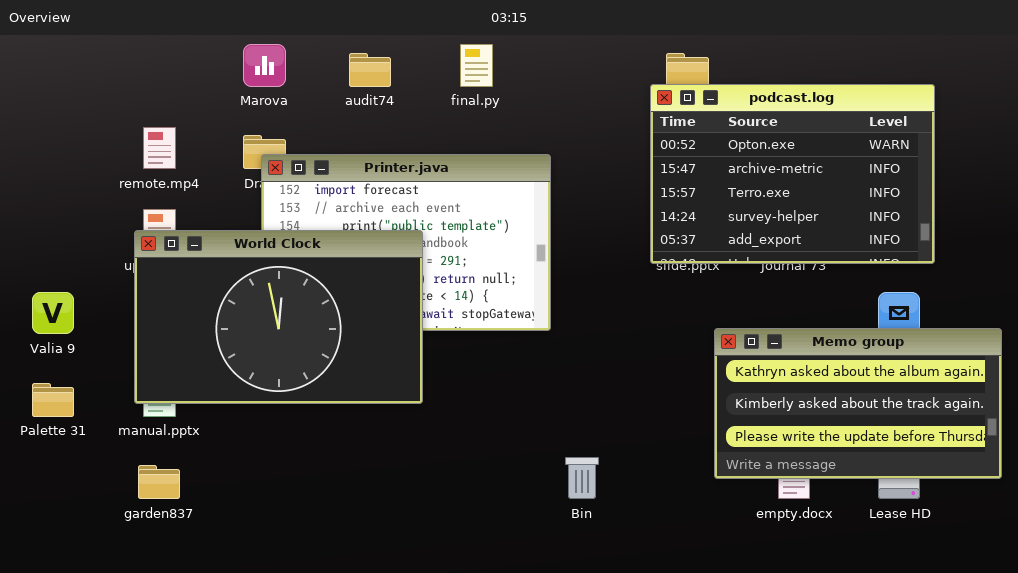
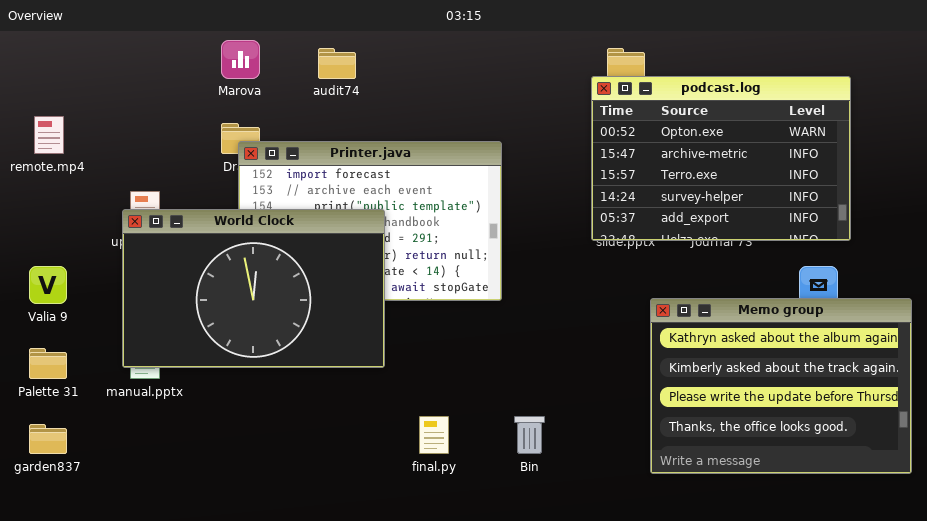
final.py: [460,44,493,87] -> [419,416,449,454], moved
remote.mp4: [143,127,176,169] -> [34,116,64,154], moved
Memo group: [714,328,1002,479] -> [650,298,912,474], resized
garden837: [138,465,180,499] -> [29,424,67,454], moved

